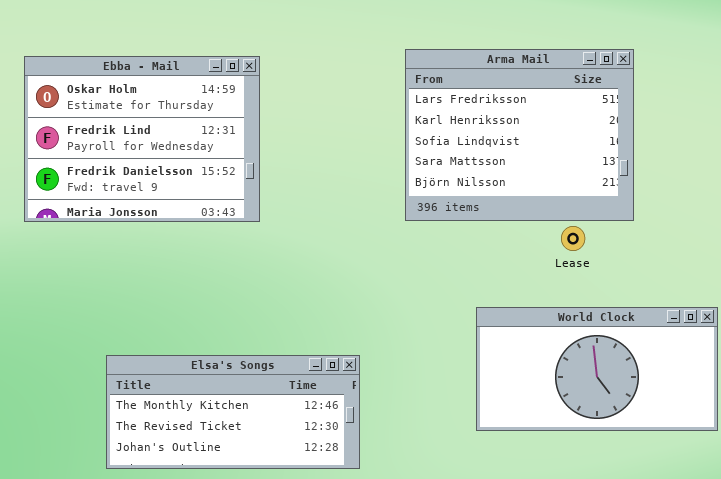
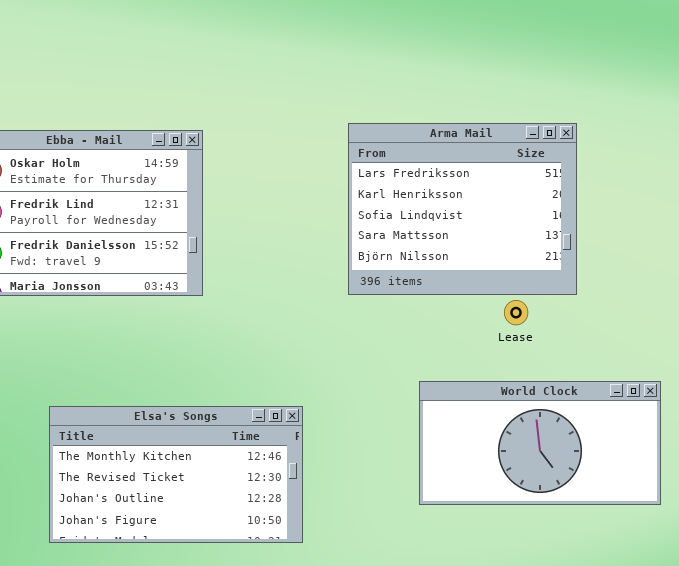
Elsa's Songs: [106,355,360,469] -> [49,406,303,543], resized

